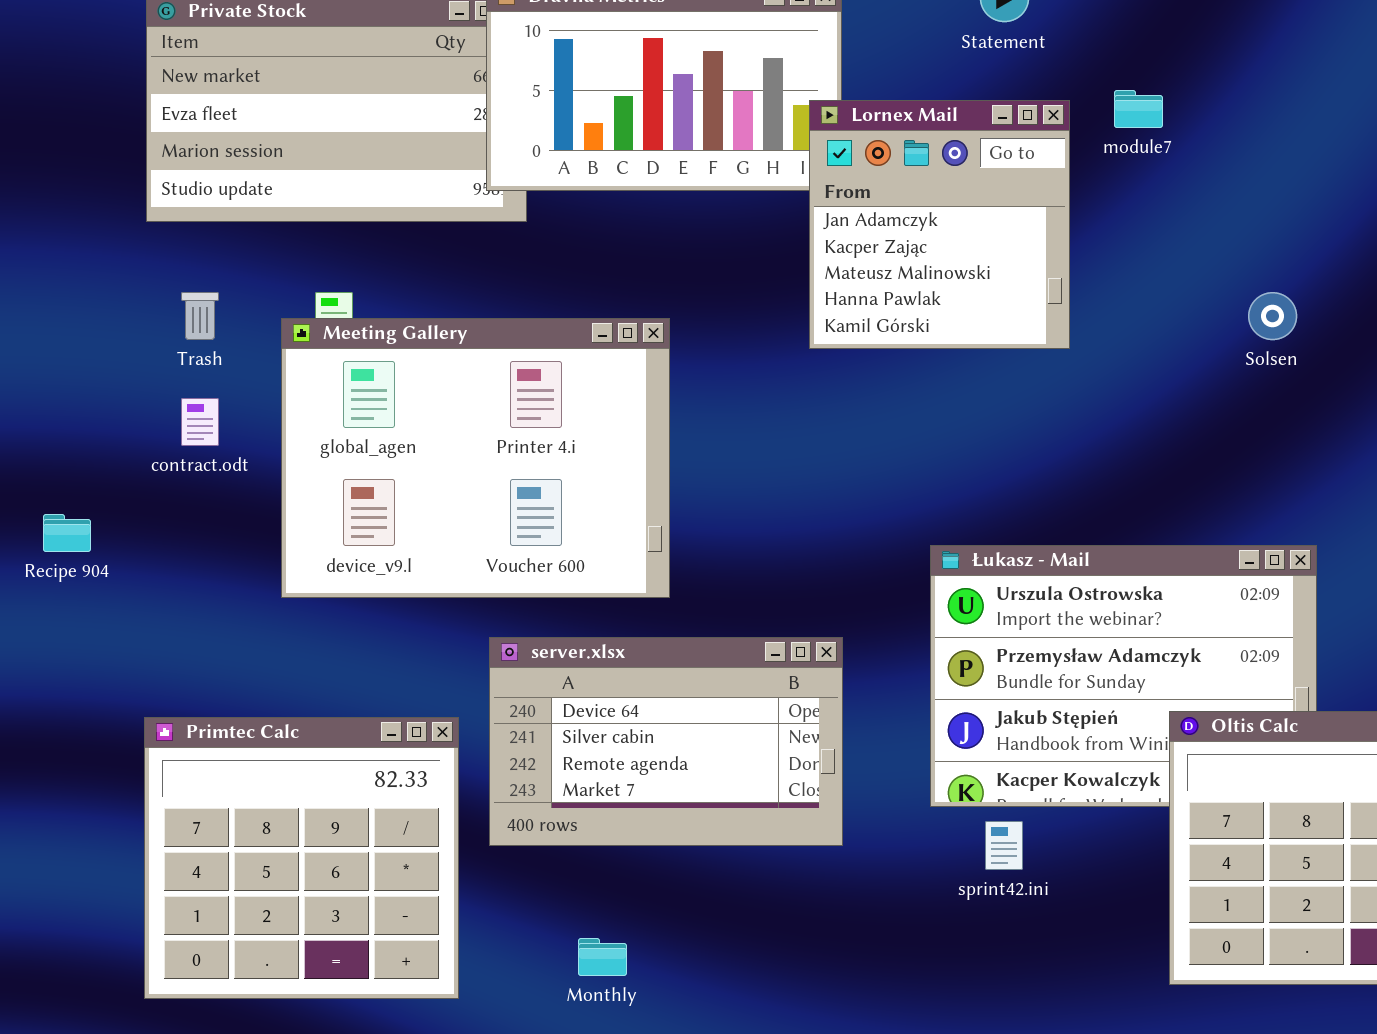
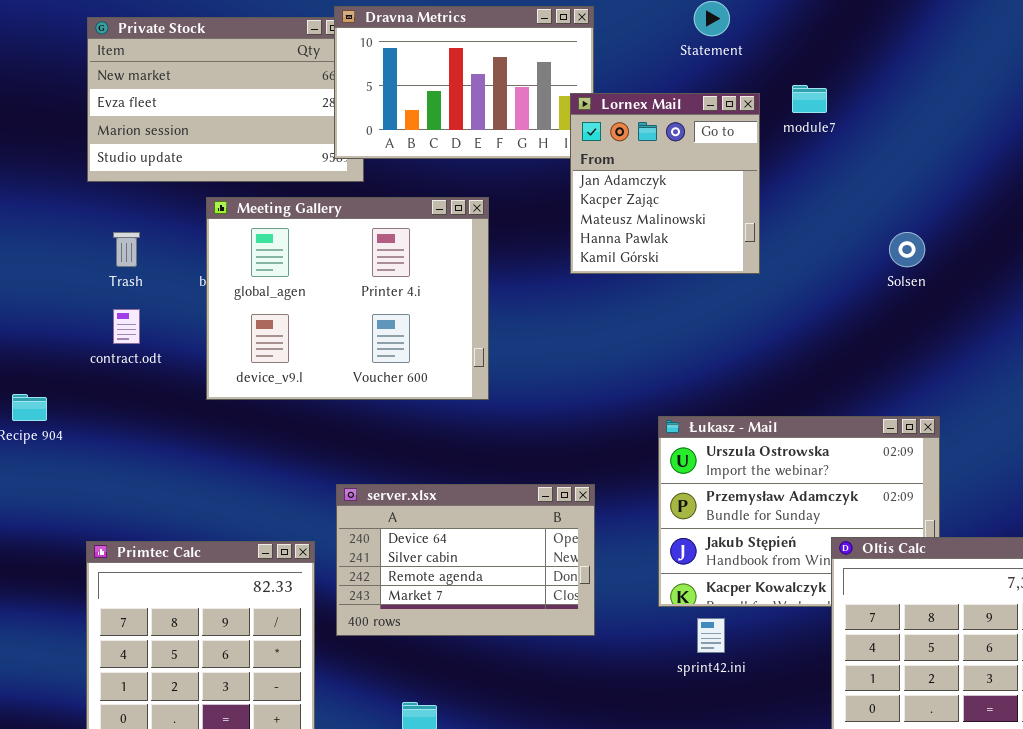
Meeting Gallery: [281,318,670,598] -> [206,197,489,400], moved

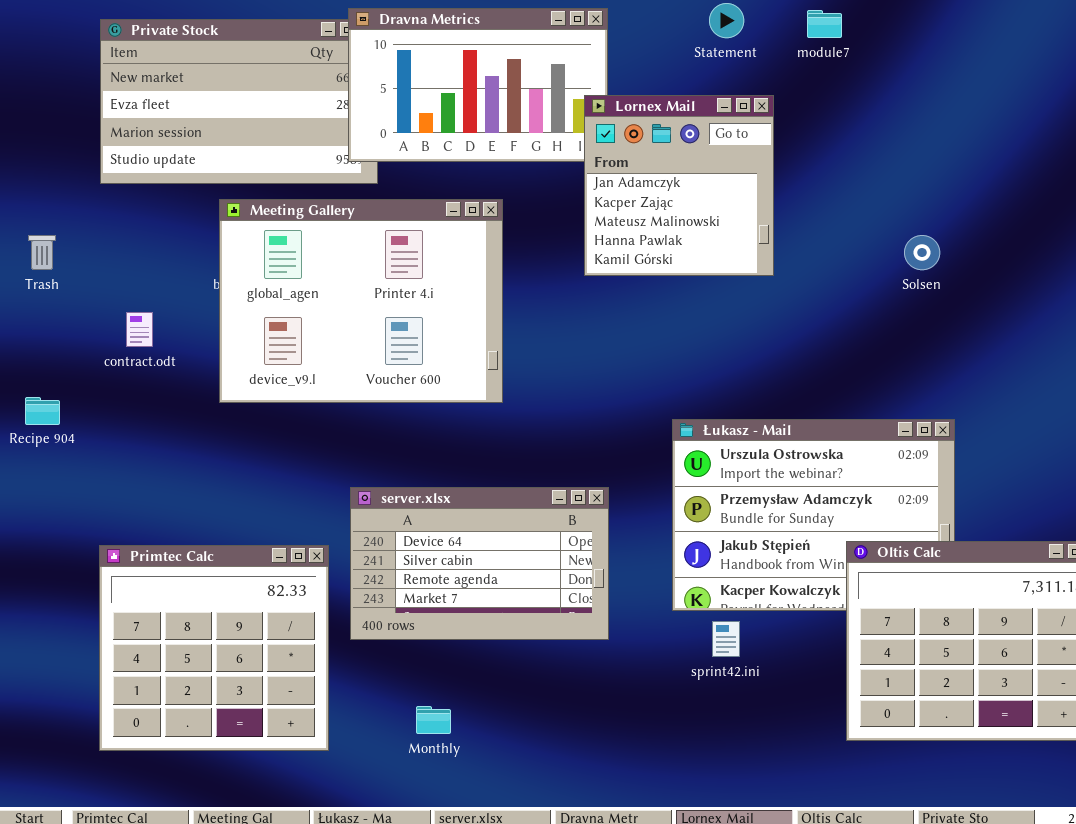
module7: [792,85,827,113] -> [807,10,842,38], moved
Trash: [113,232,140,267] -> [28,235,56,270], moved

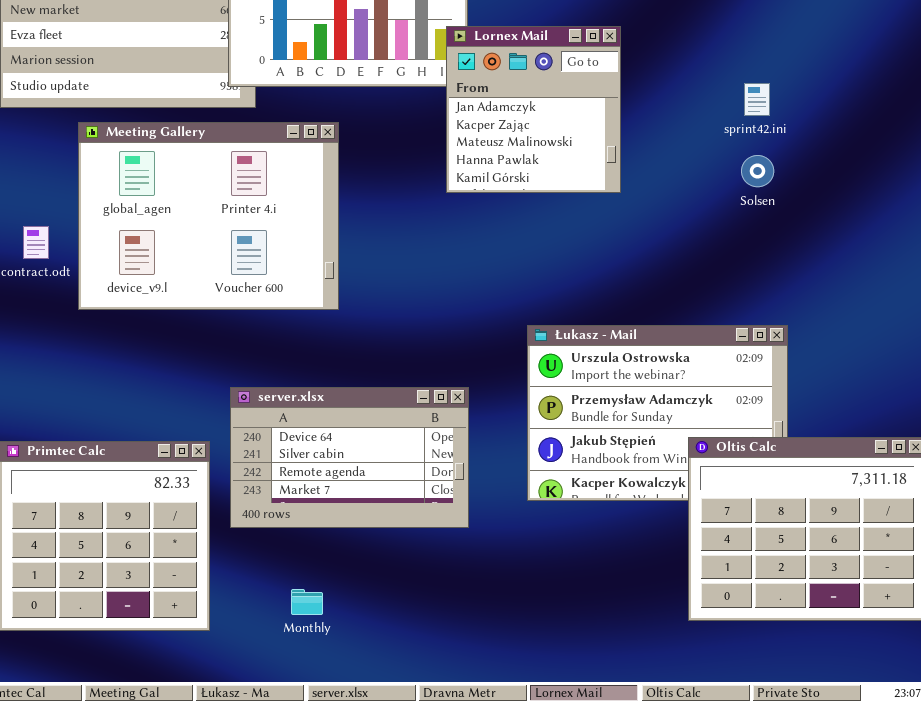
Meeting Gallery: [219,199,503,403] -> [78,122,339,310], moved
sprint42.ini: [712,621,740,657] -> [744,83,770,116], moved

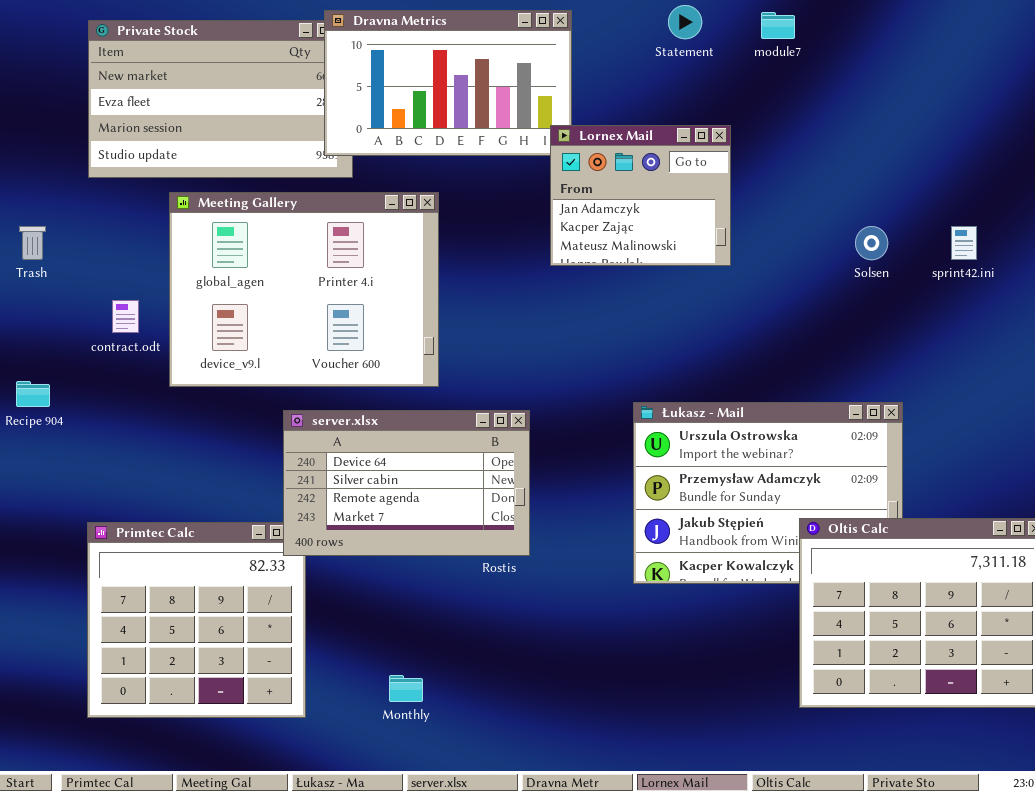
Lornex Mail: [446,26,621,193] -> [550,125,731,266], resized
sprint42.ini: [744,83,770,116] -> [951,226,977,260], moved
server.xlsx: [230,387,469,528] -> [283,410,530,556], moved

